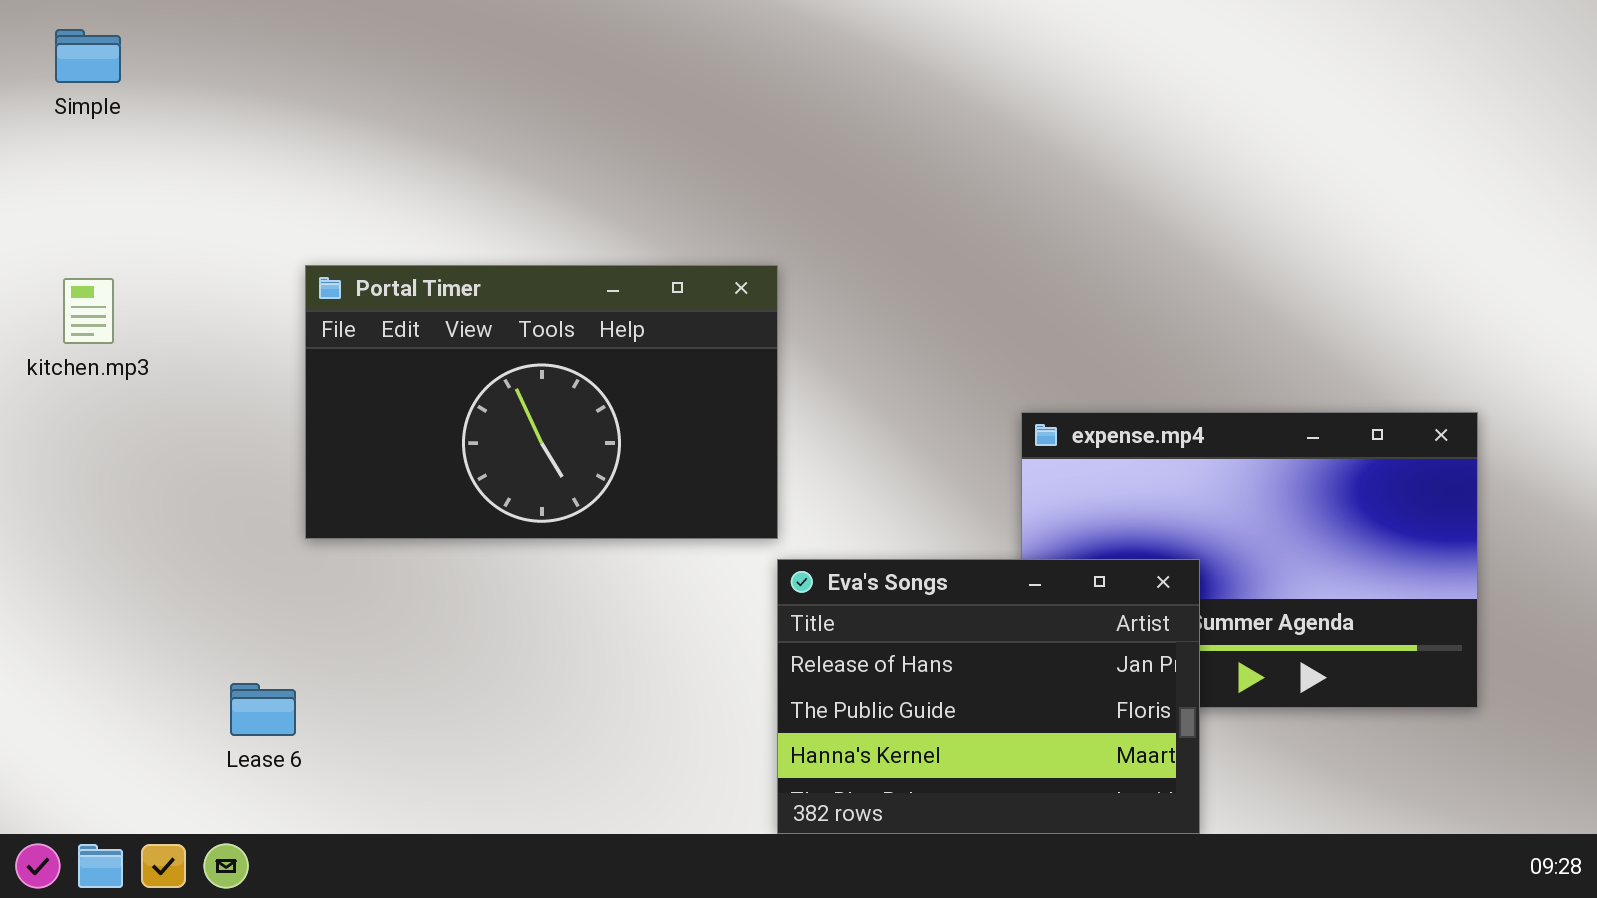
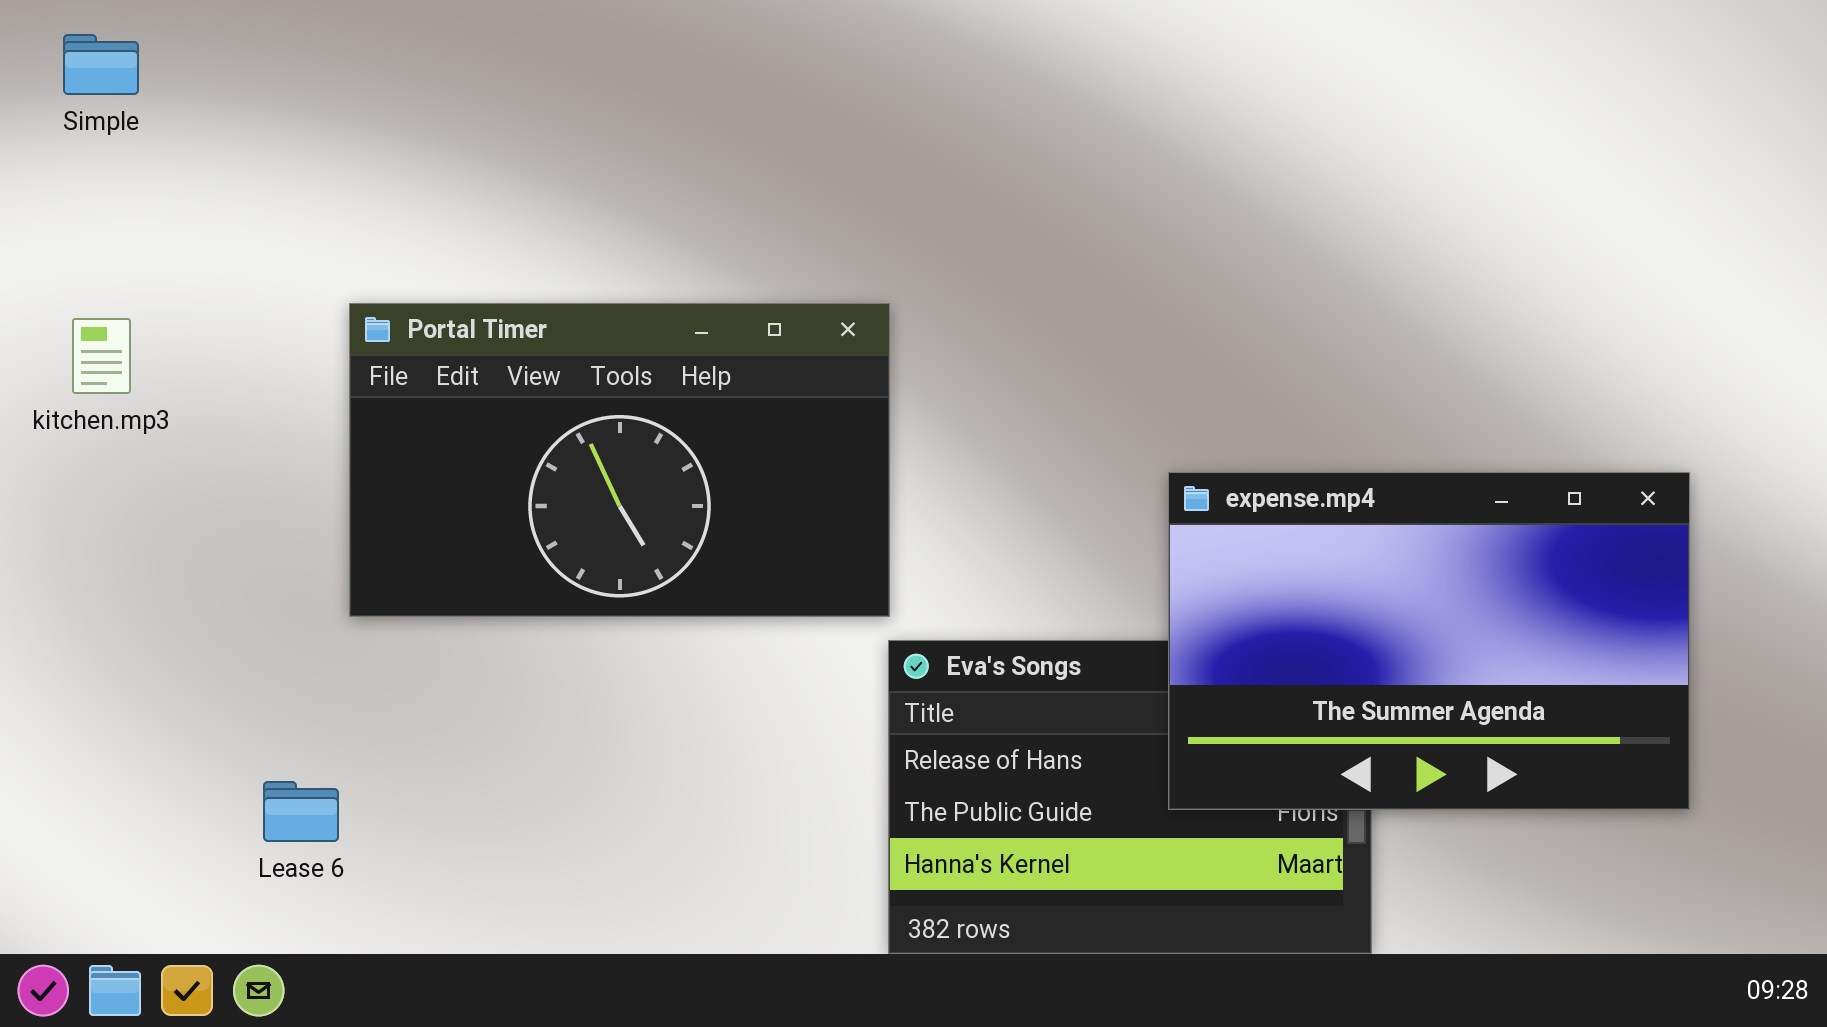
expense.mp4: [1021,412,1478,708] -> [1168,472,1690,810], raised

